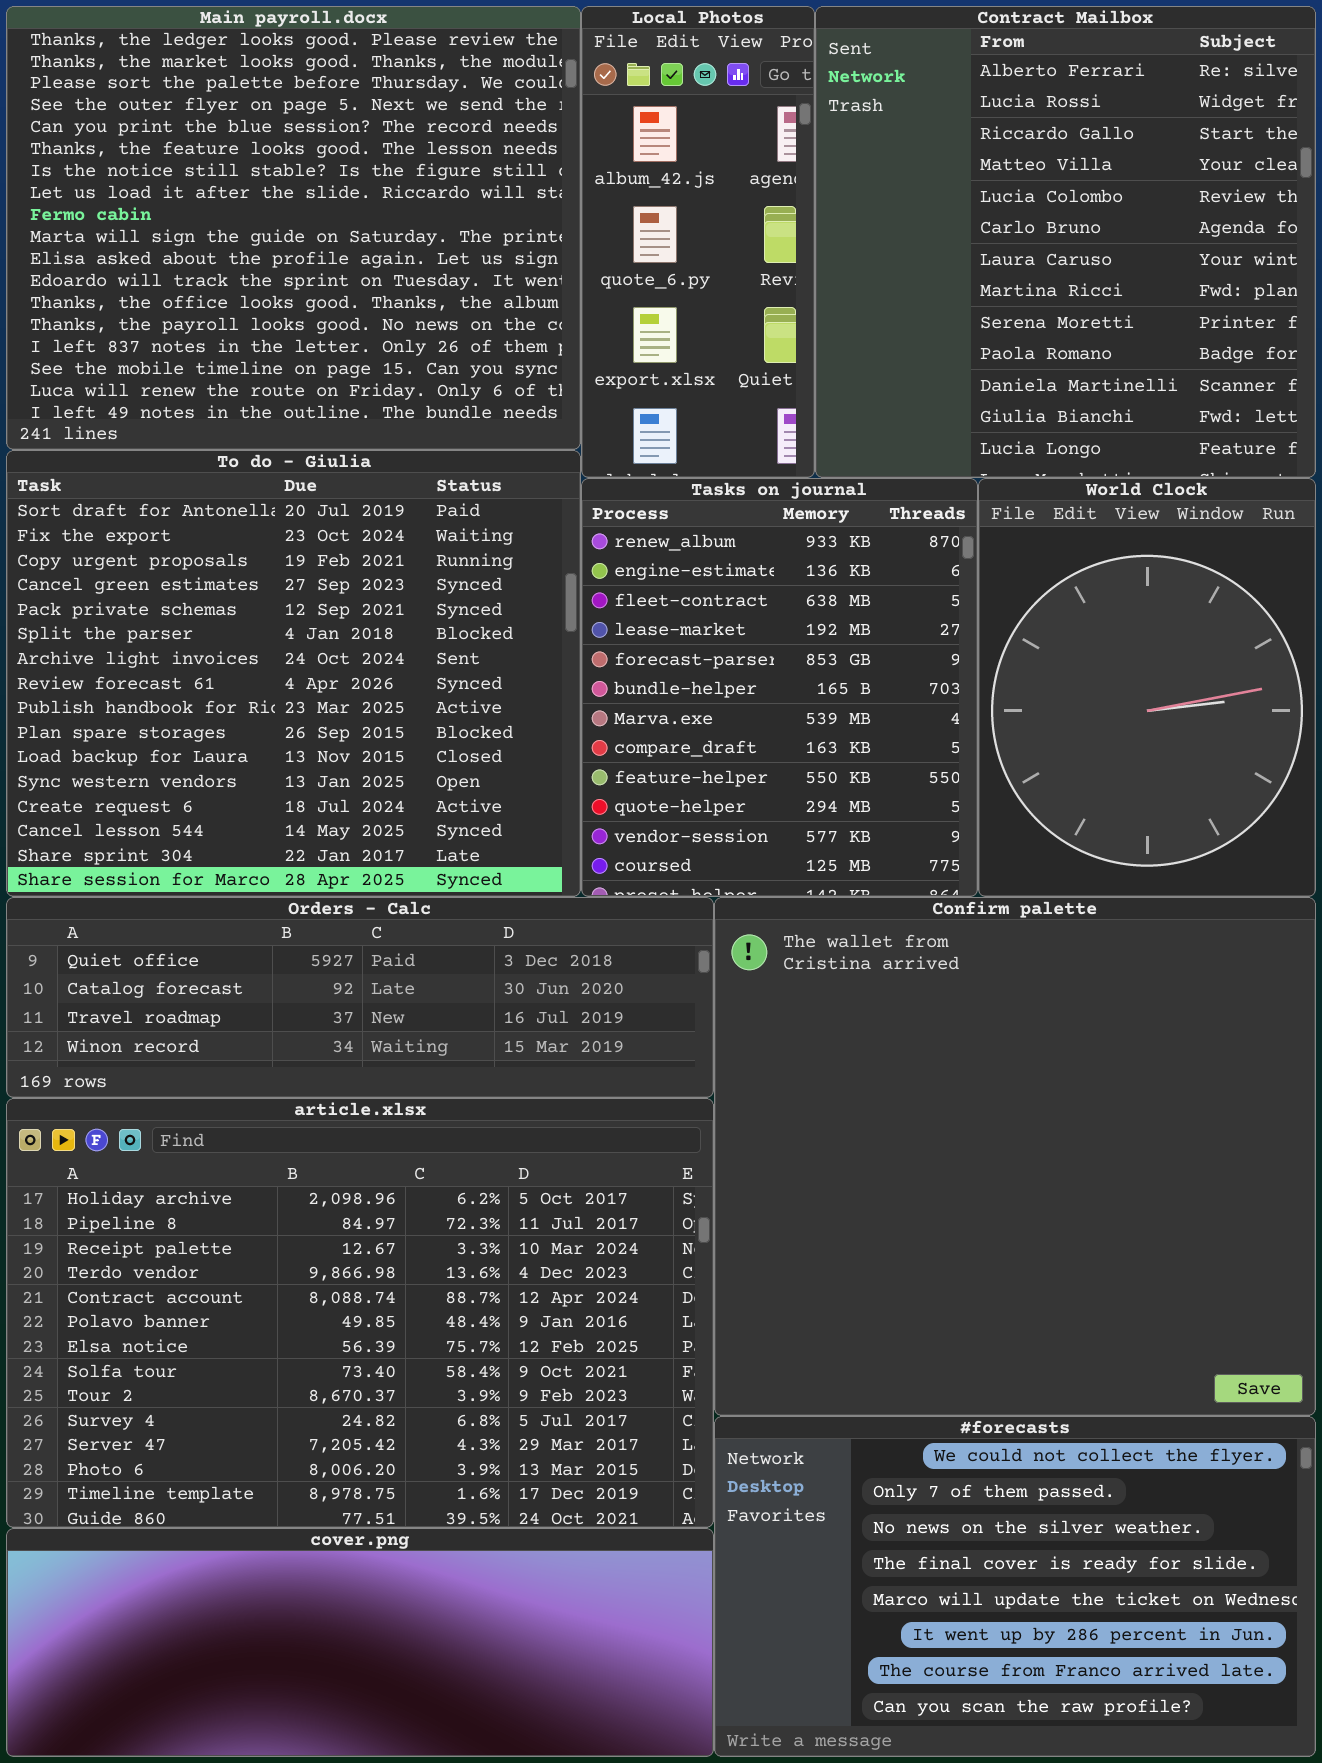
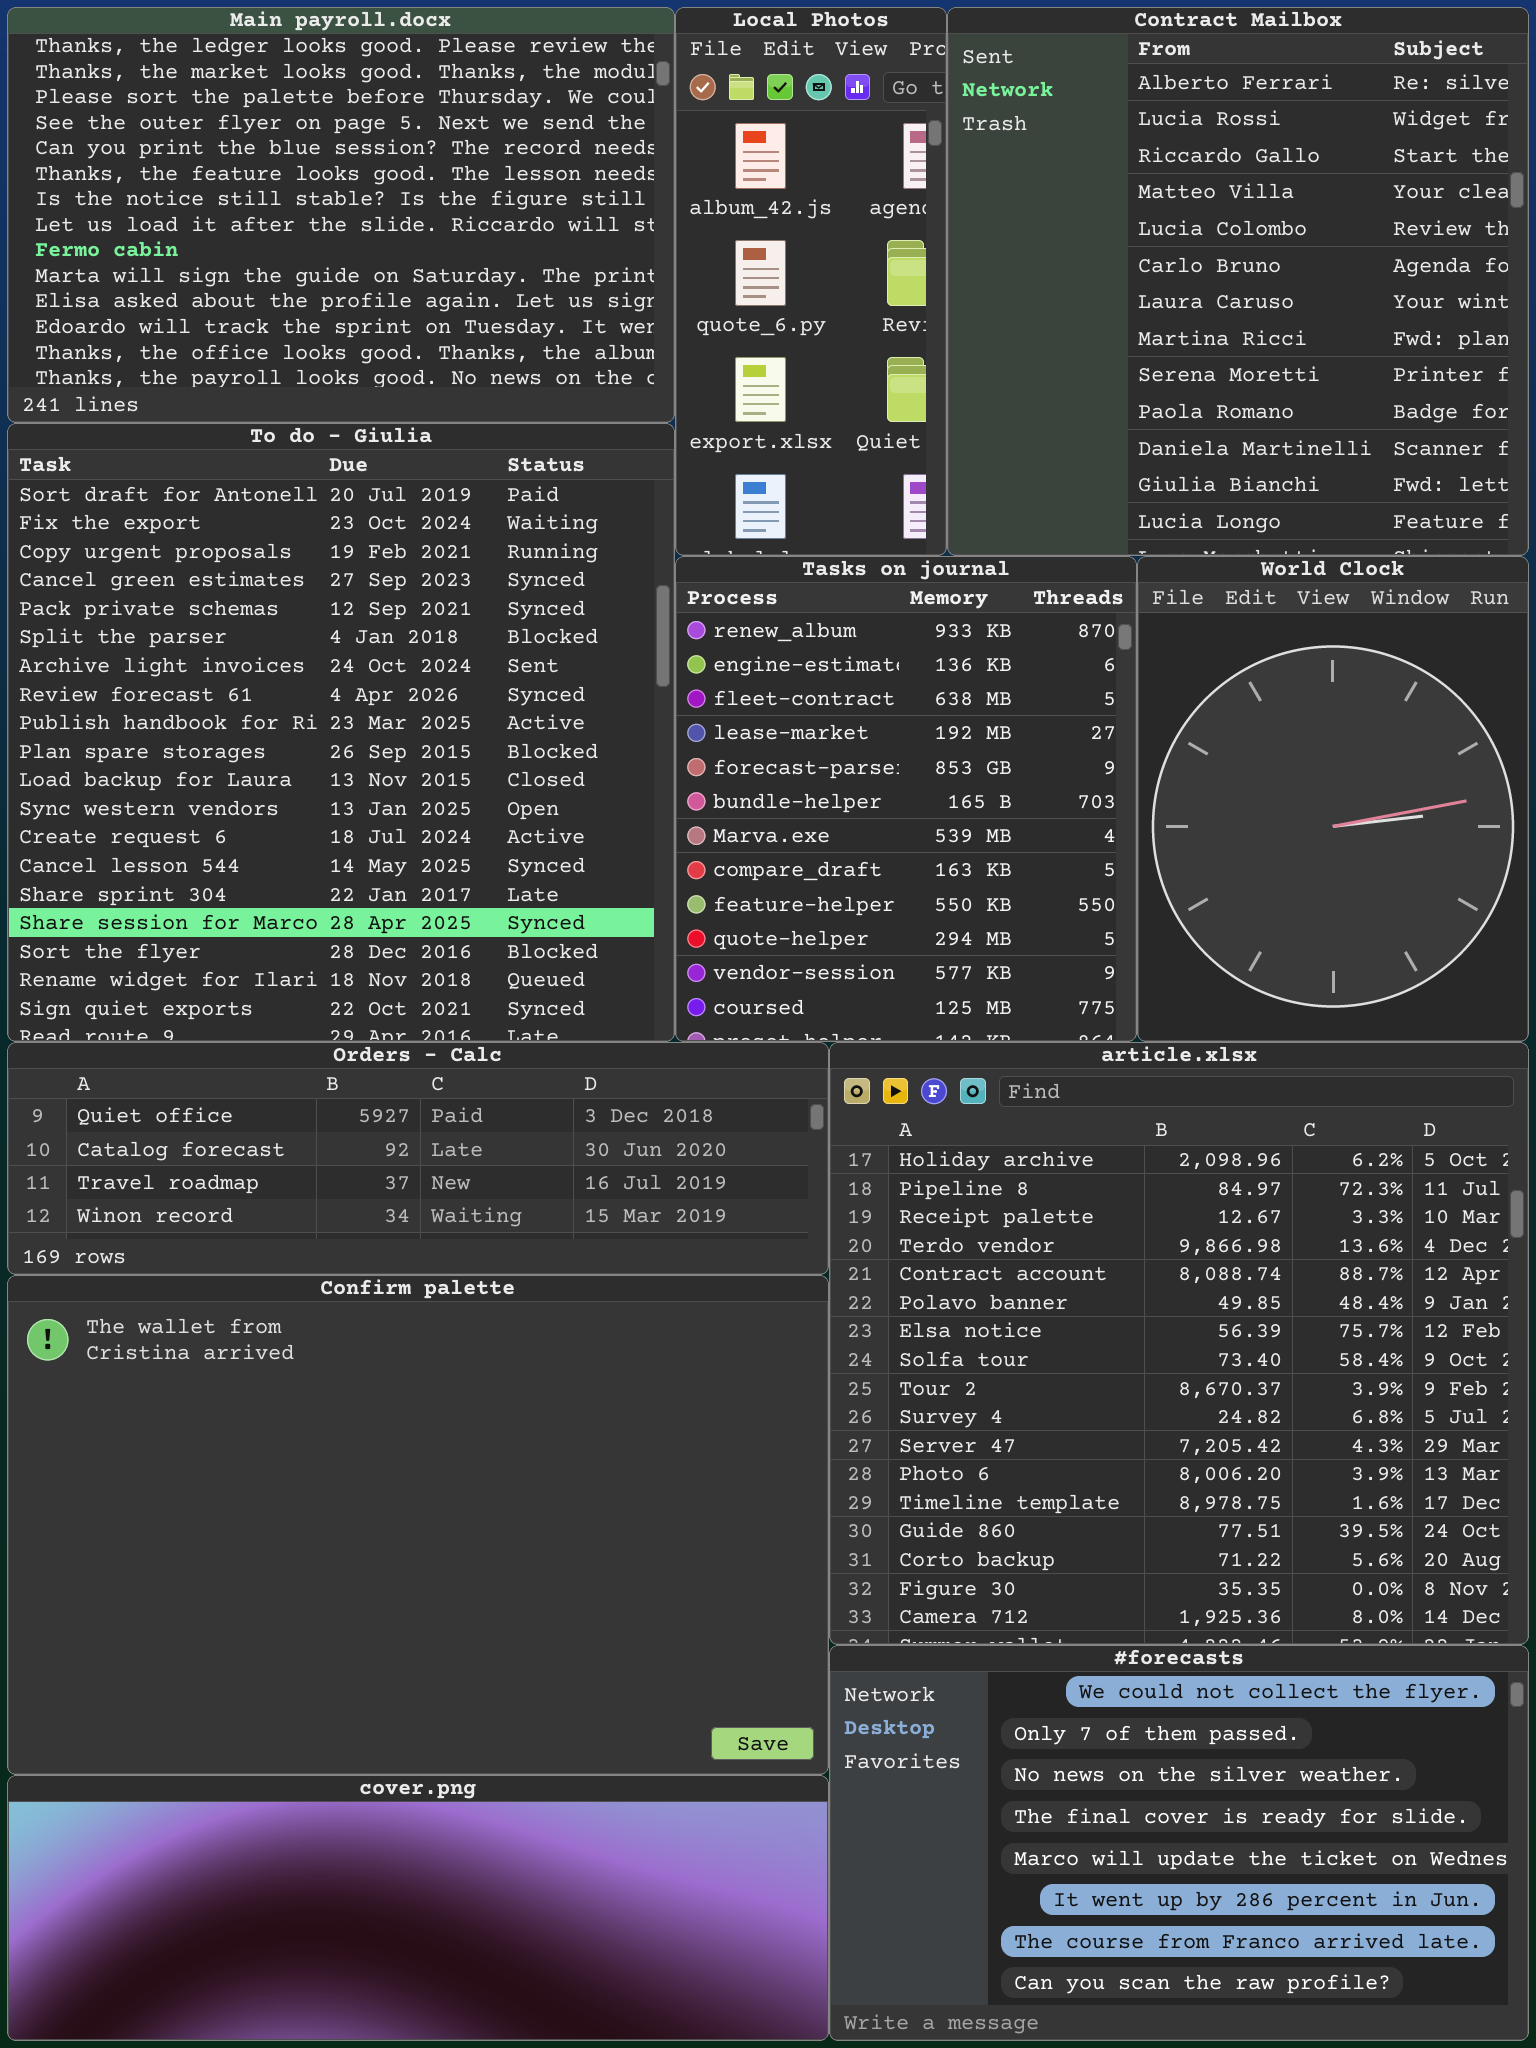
Main payroll.docx: [6,6,581,450] -> [7,7,675,423], resized
To do - Giulia: [6,450,581,897] -> [7,423,675,1042], resized
Confirm palette: [714,897,1316,1416] -> [7,1275,829,1775], moved, resized
article.xlsx: [6,1098,714,1528] -> [829,1042,1529,1645], moved, resized

